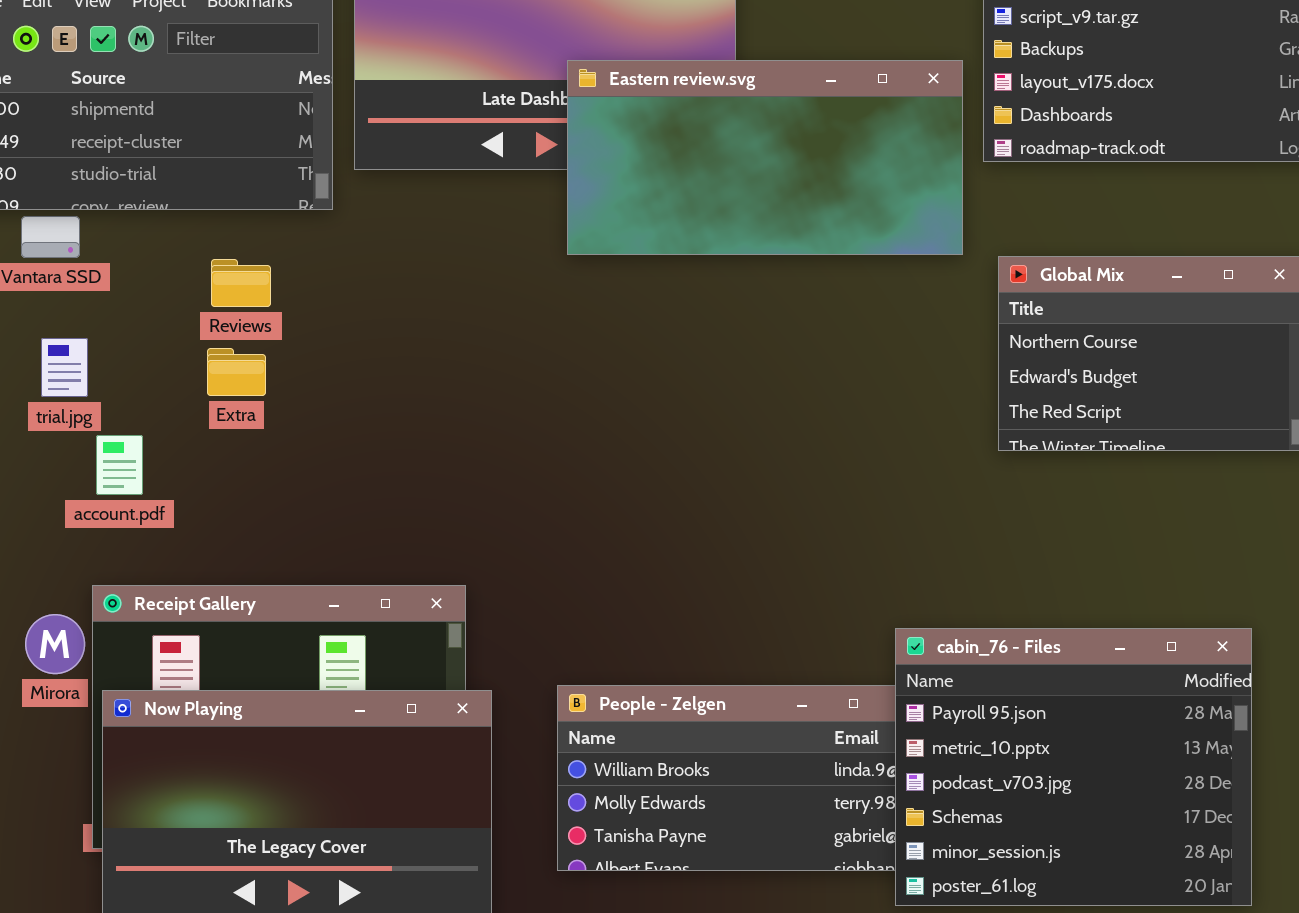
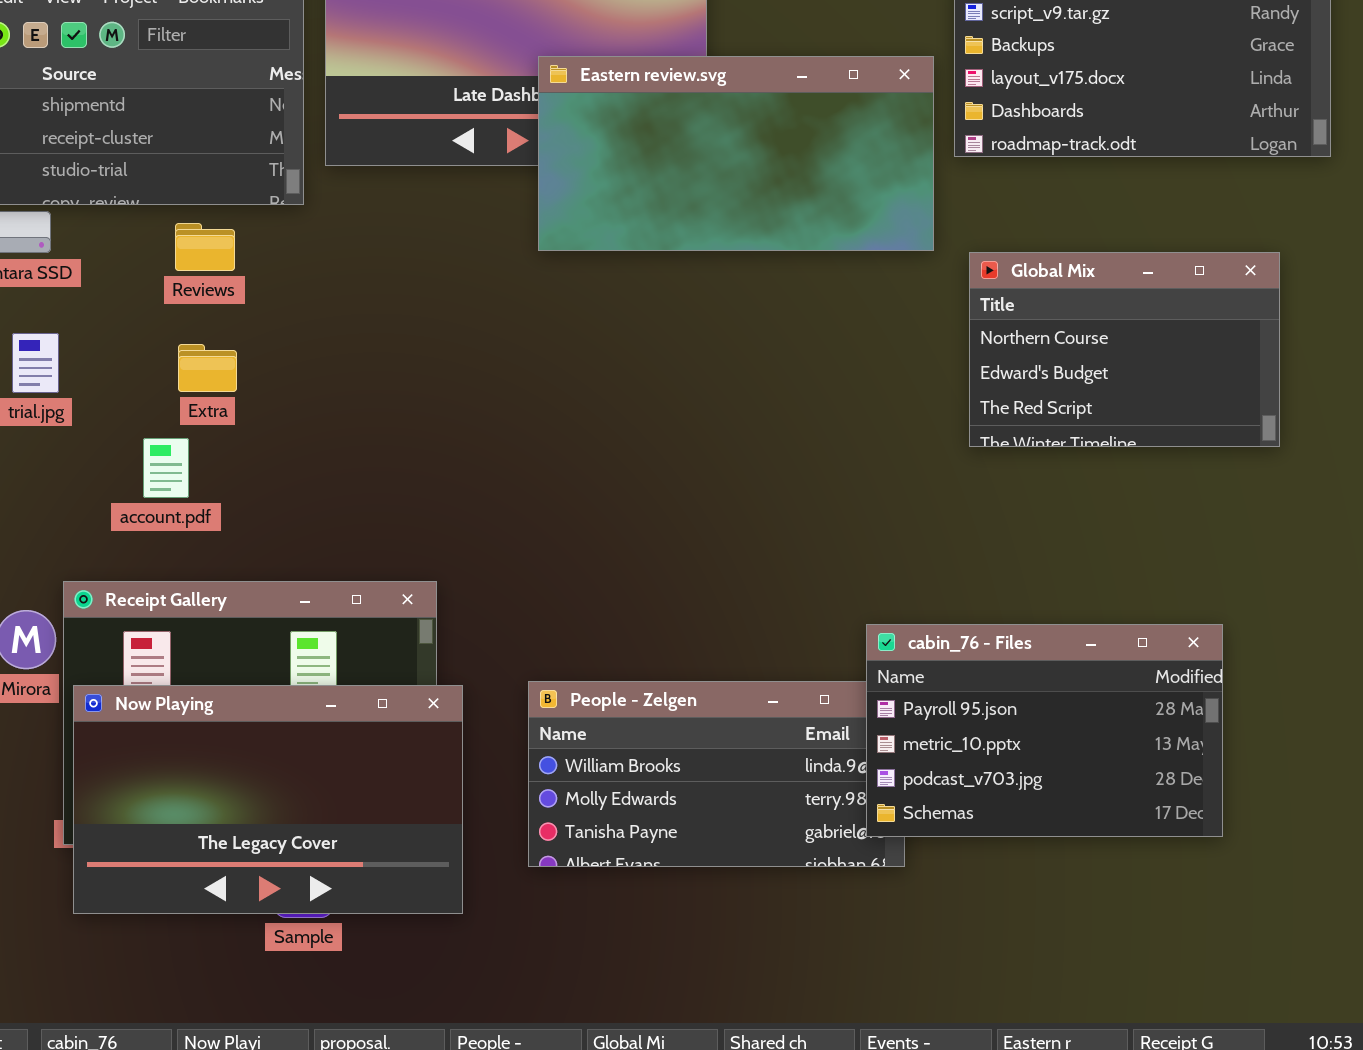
Reviews: [211,259,271,307] -> [175,223,235,271], moved
account.pdf: [96,435,143,495] -> [143,438,189,498], moved
cabin_76 - Files: [895,628,1252,906] -> [866,624,1223,837], resized

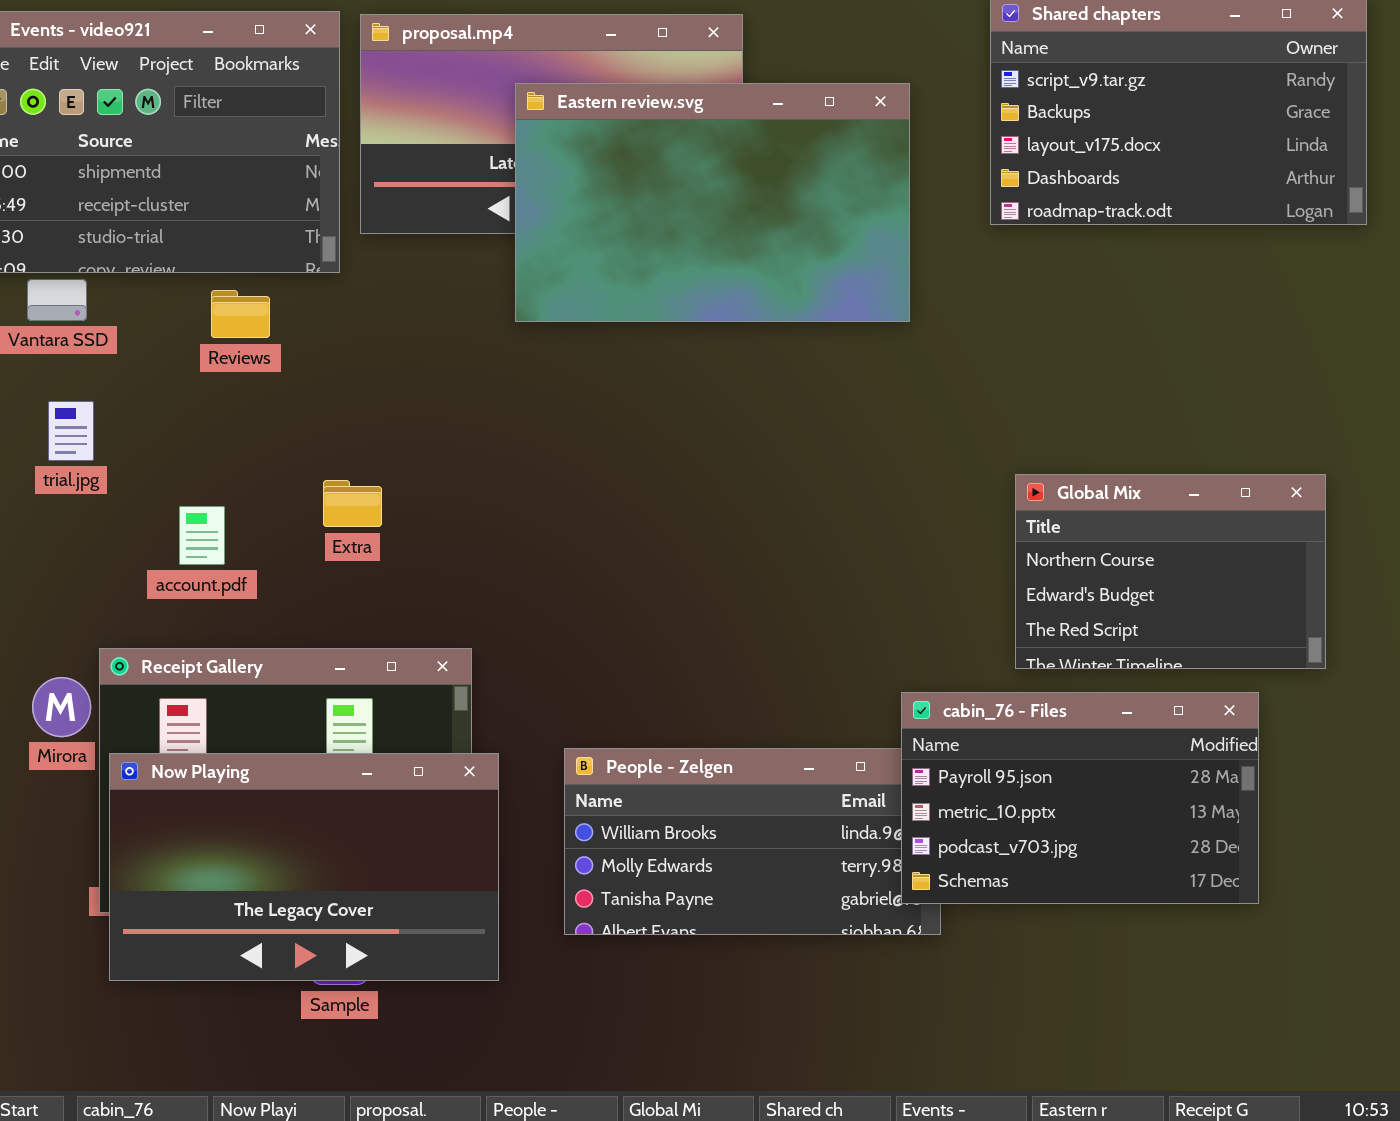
Eastern review.svg: [538,56,934,251] -> [515,83,910,322], moved, resized
Global Mix: [969,252,1280,447] -> [1015,474,1326,669], moved
Extra: [178,344,237,392] -> [323,480,382,527], moved

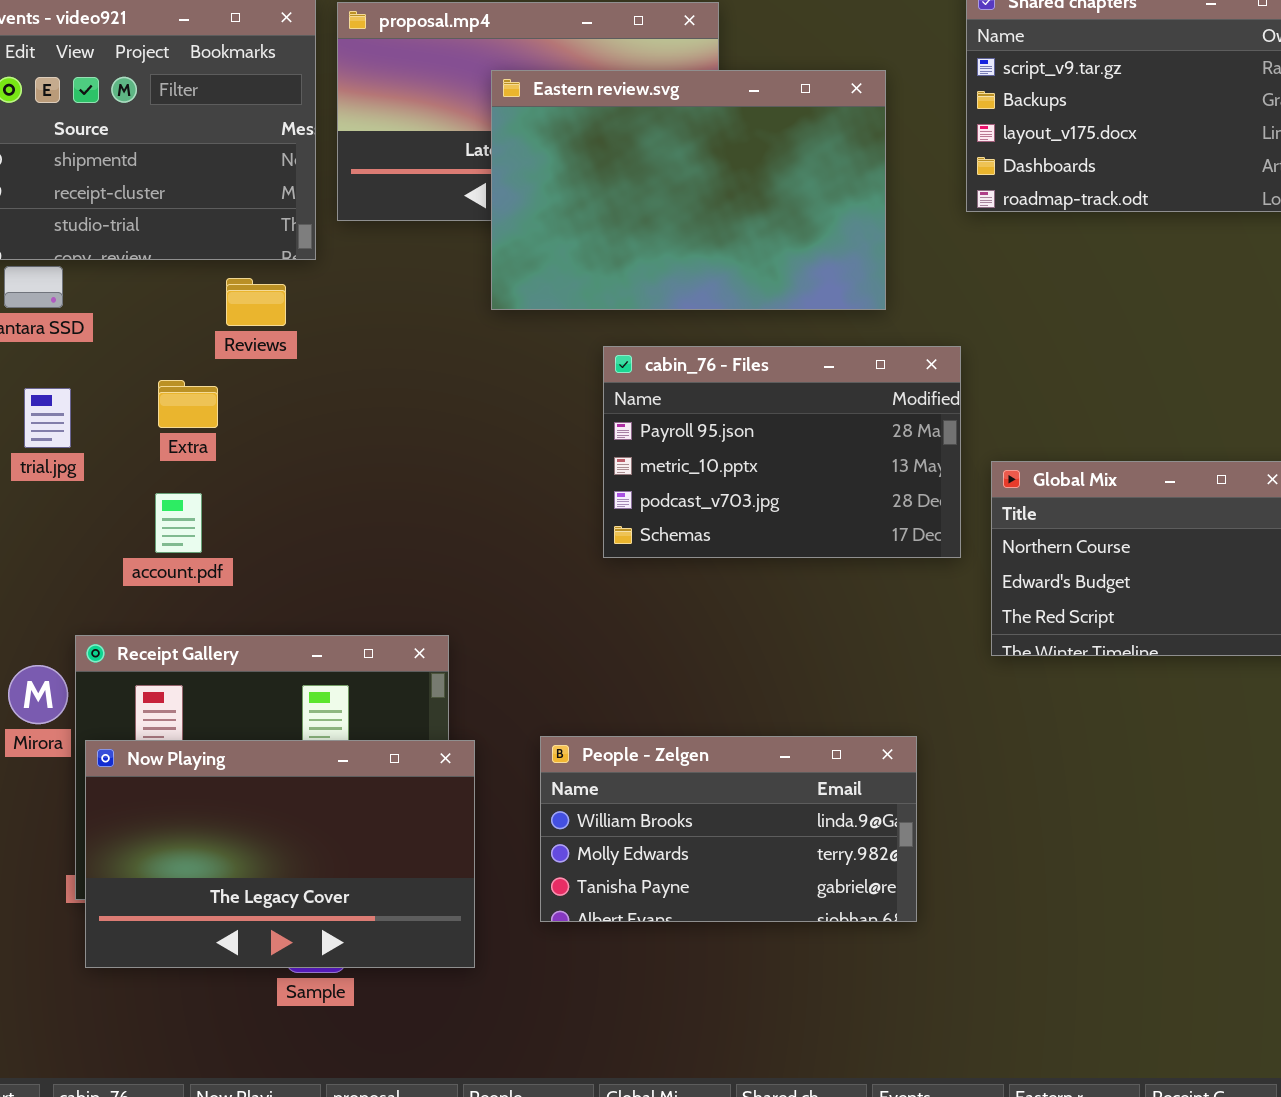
Reviews: [211,290,270,338] -> [226,278,286,326], moved
Extra: [323,480,382,527] -> [158,380,218,428], moved
cabin_76 - Files: [901,692,1259,904] -> [603,346,961,558], moved

